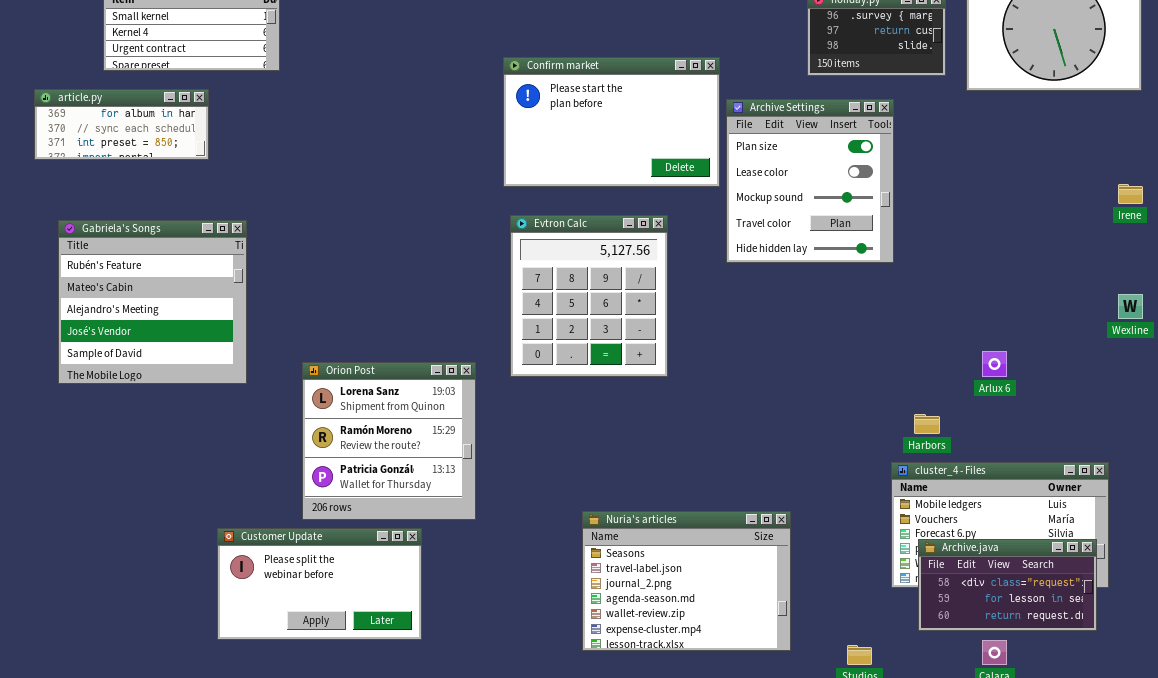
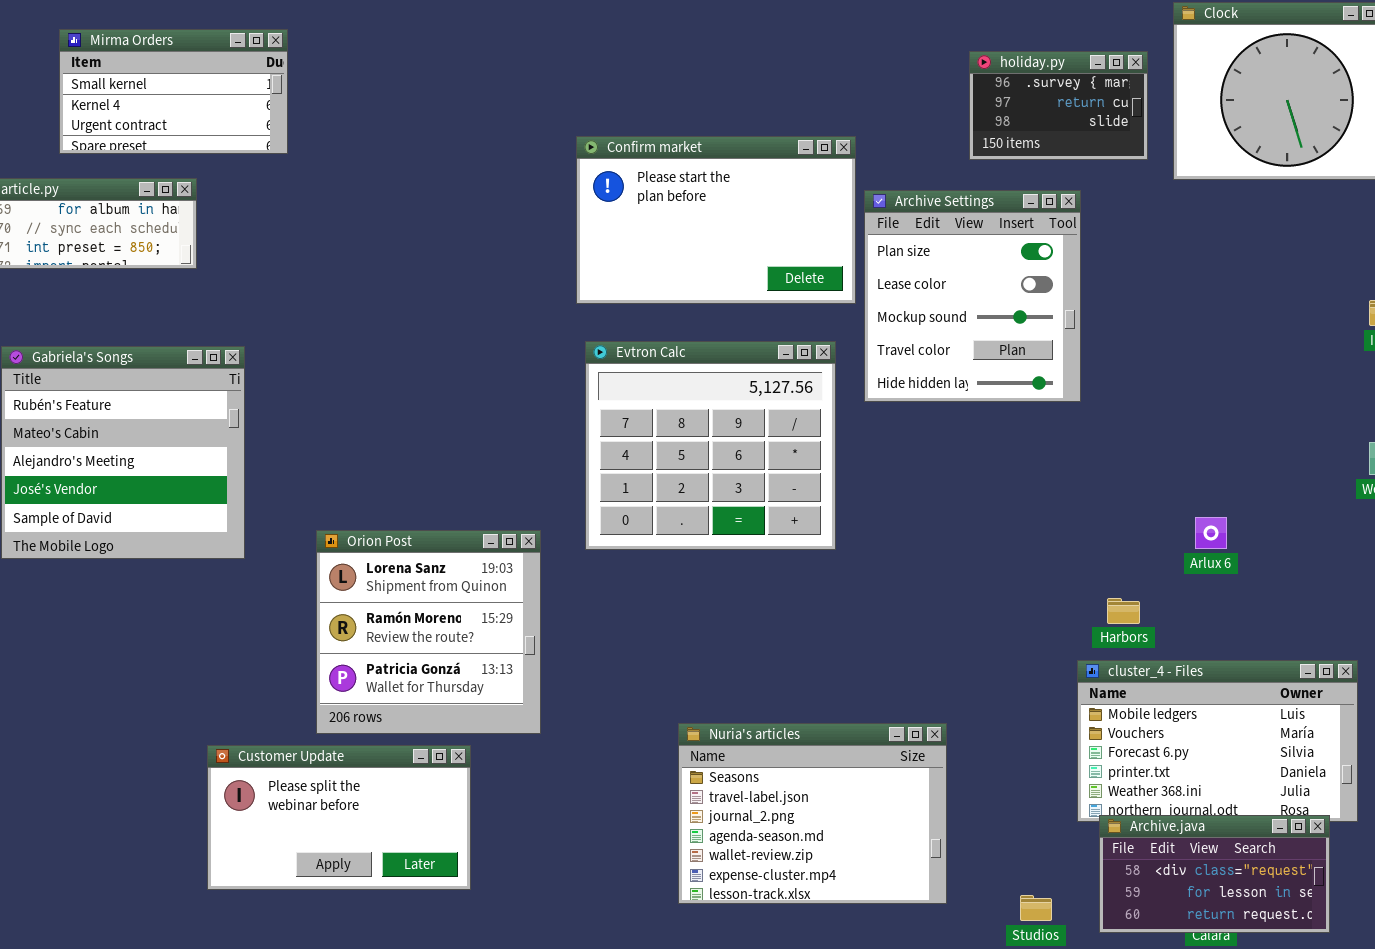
Evtron Calc: [510,215,668,377] -> [585,341,836,550], resized
Archive.java: [918,539,1097,631] -> [1099,815,1330,933], moved

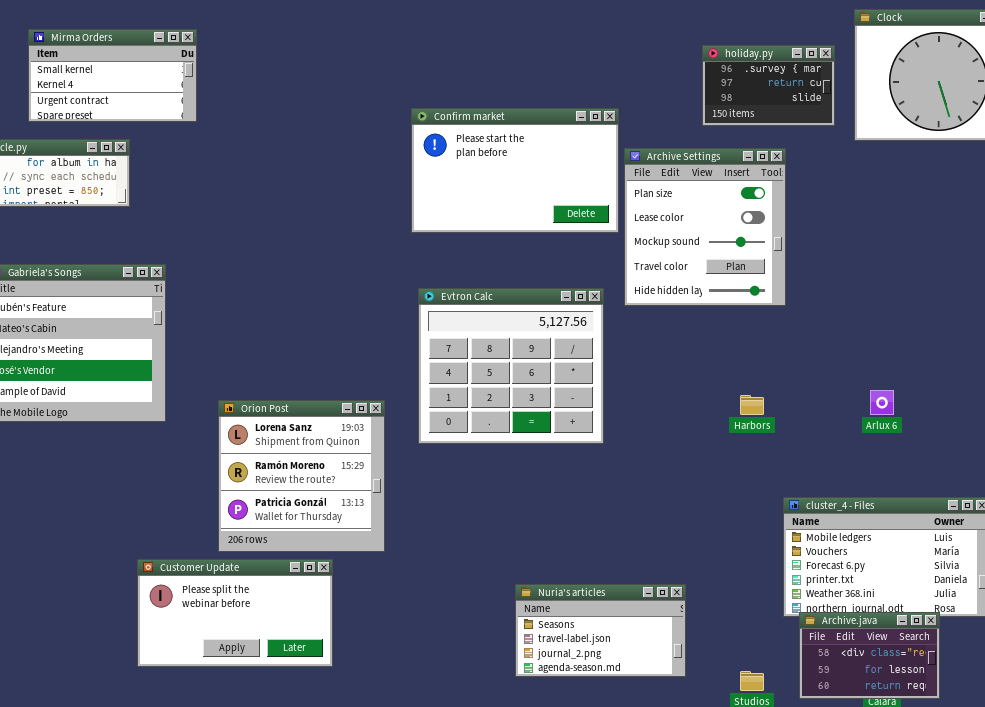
Evtron Calc: [585,341,836,550] -> [418,288,604,444], moved
Harbors: [1107,598,1140,624] -> [740,395,764,415], moved
Nuria's articles: [678,723,947,904] -> [515,584,686,677], resized
Archive.java: [1099,815,1330,933] -> [799,612,940,699], resized

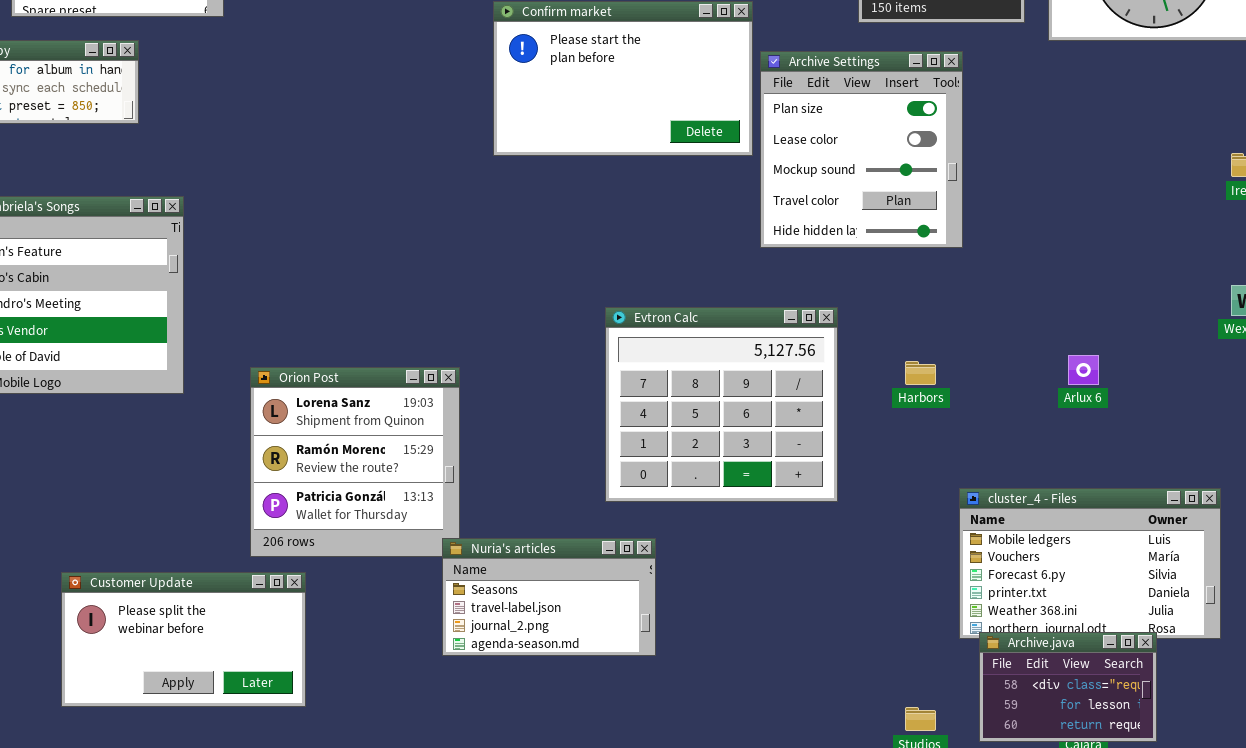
Evtron Calc: [418,288,604,444] -> [605,307,838,502], moved
Customer Update: [137,559,333,667] -> [61,572,306,707], moved
Nuria's articles: [515,584,686,677] -> [442,538,656,656], moved

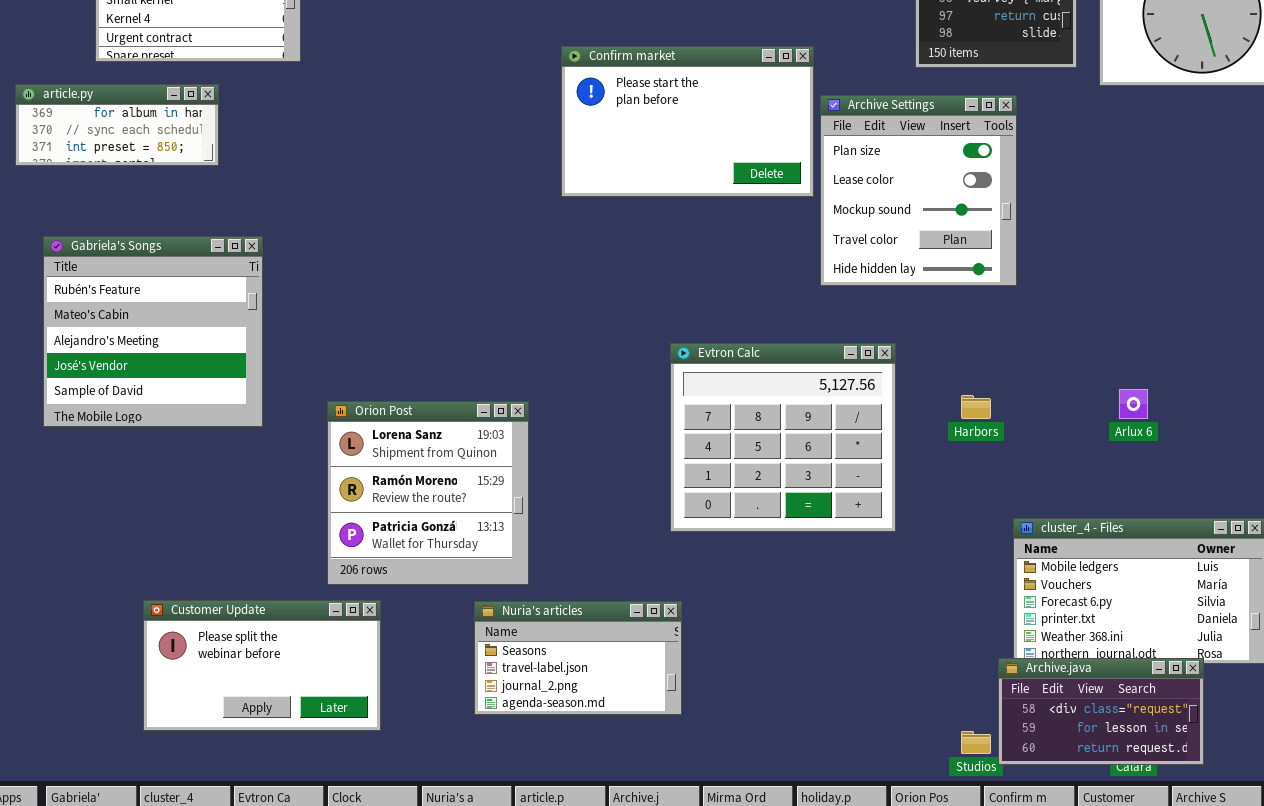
Nuria's articles: [442,538,656,656] -> [474,601,682,715], moved
Archive.java: [979,632,1157,742] -> [998,658,1204,765], resized

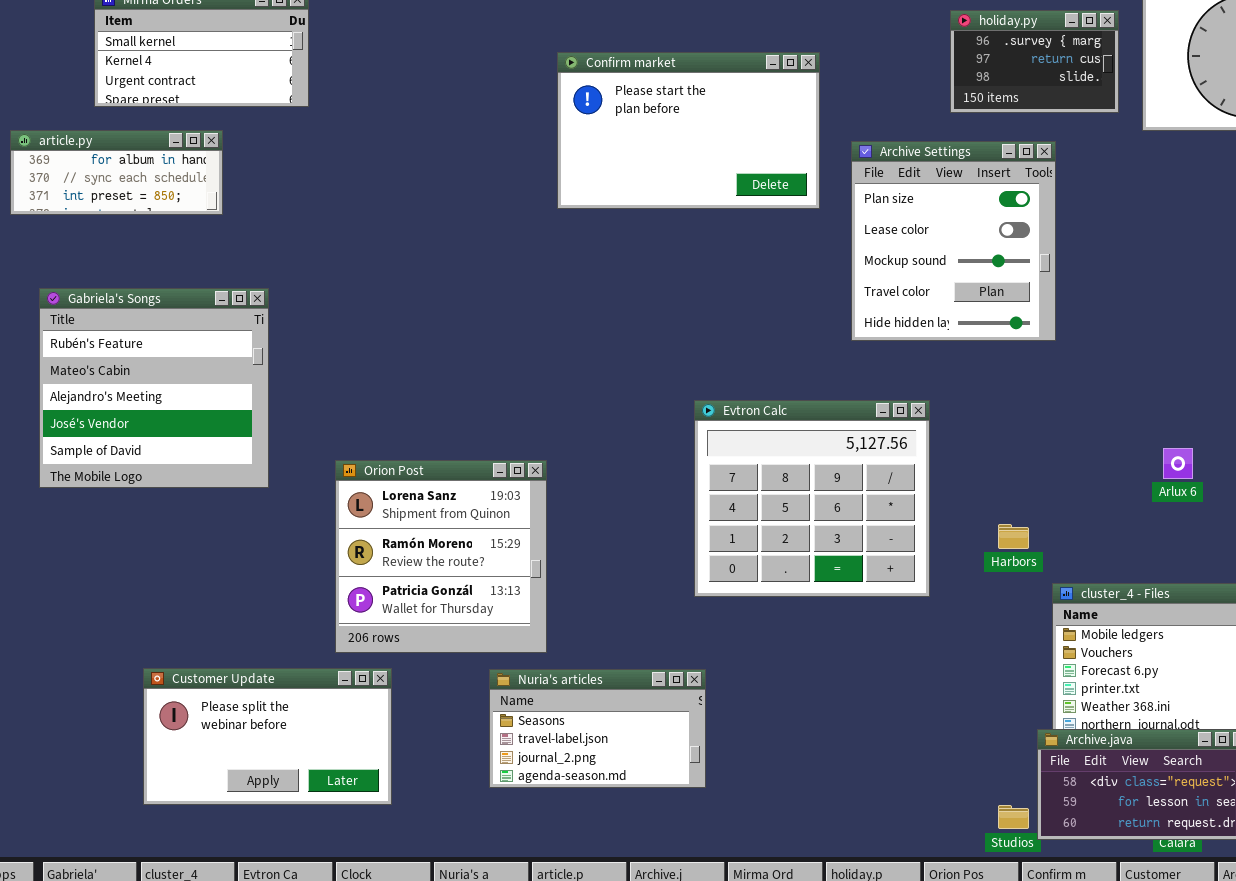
Confirm market: [561,46,814,197] -> [557,52,820,209], moved
Harbors: [961,395,991,419] -> [998,524,1029,549], moved

